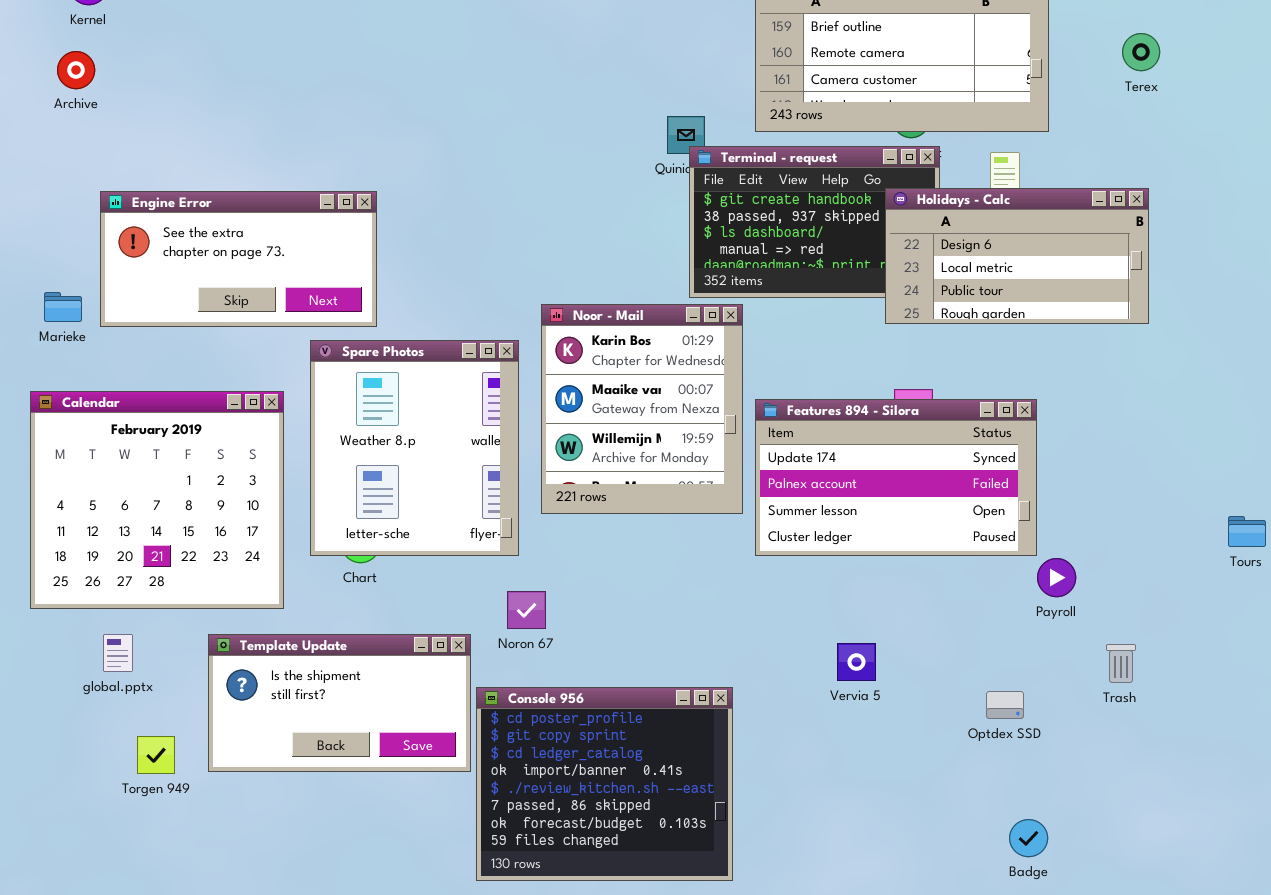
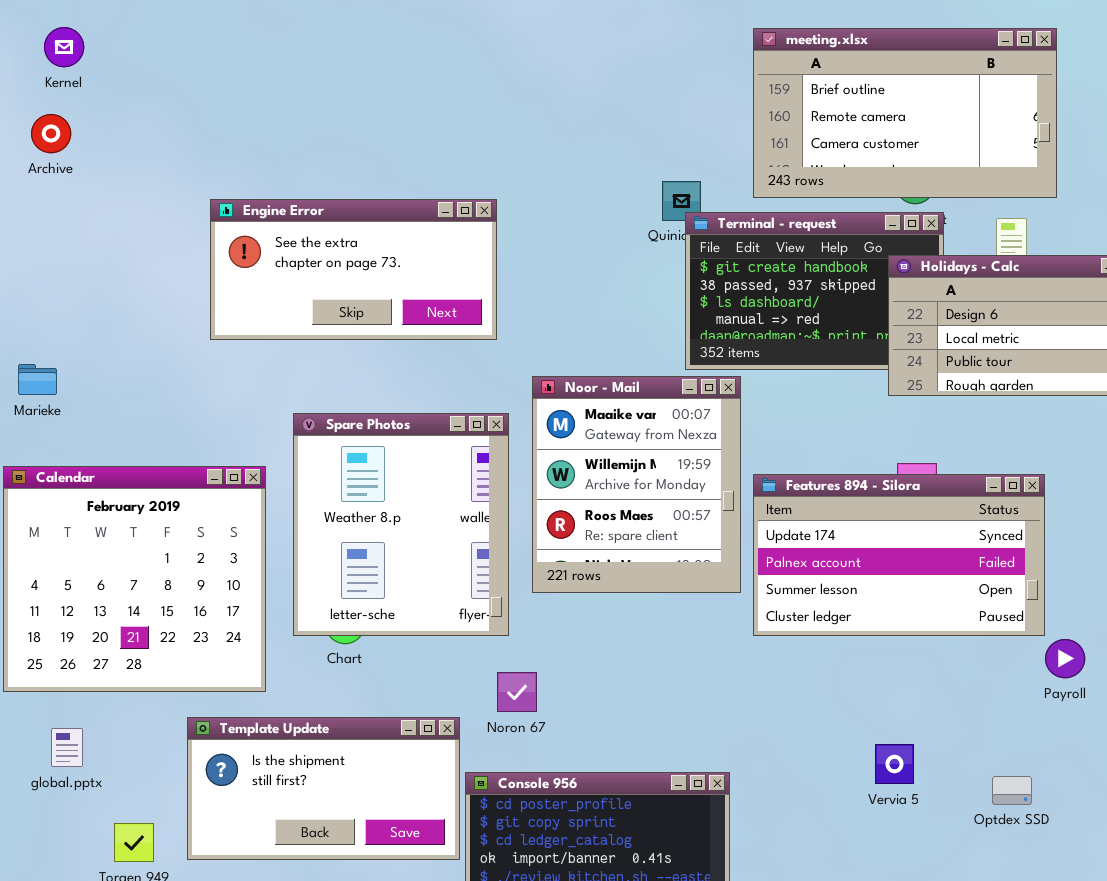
Engine Error: [100,191,377,327] -> [210,199,497,340], moved
Noor - Mail: [541,304,743,514] -> [532,376,741,593], scrolled down 1 row
global.pptx: [103,634,133,672] -> [51,728,83,767], moved
Vervia 5: [837,643,876,681] -> [875,744,914,784], moved

